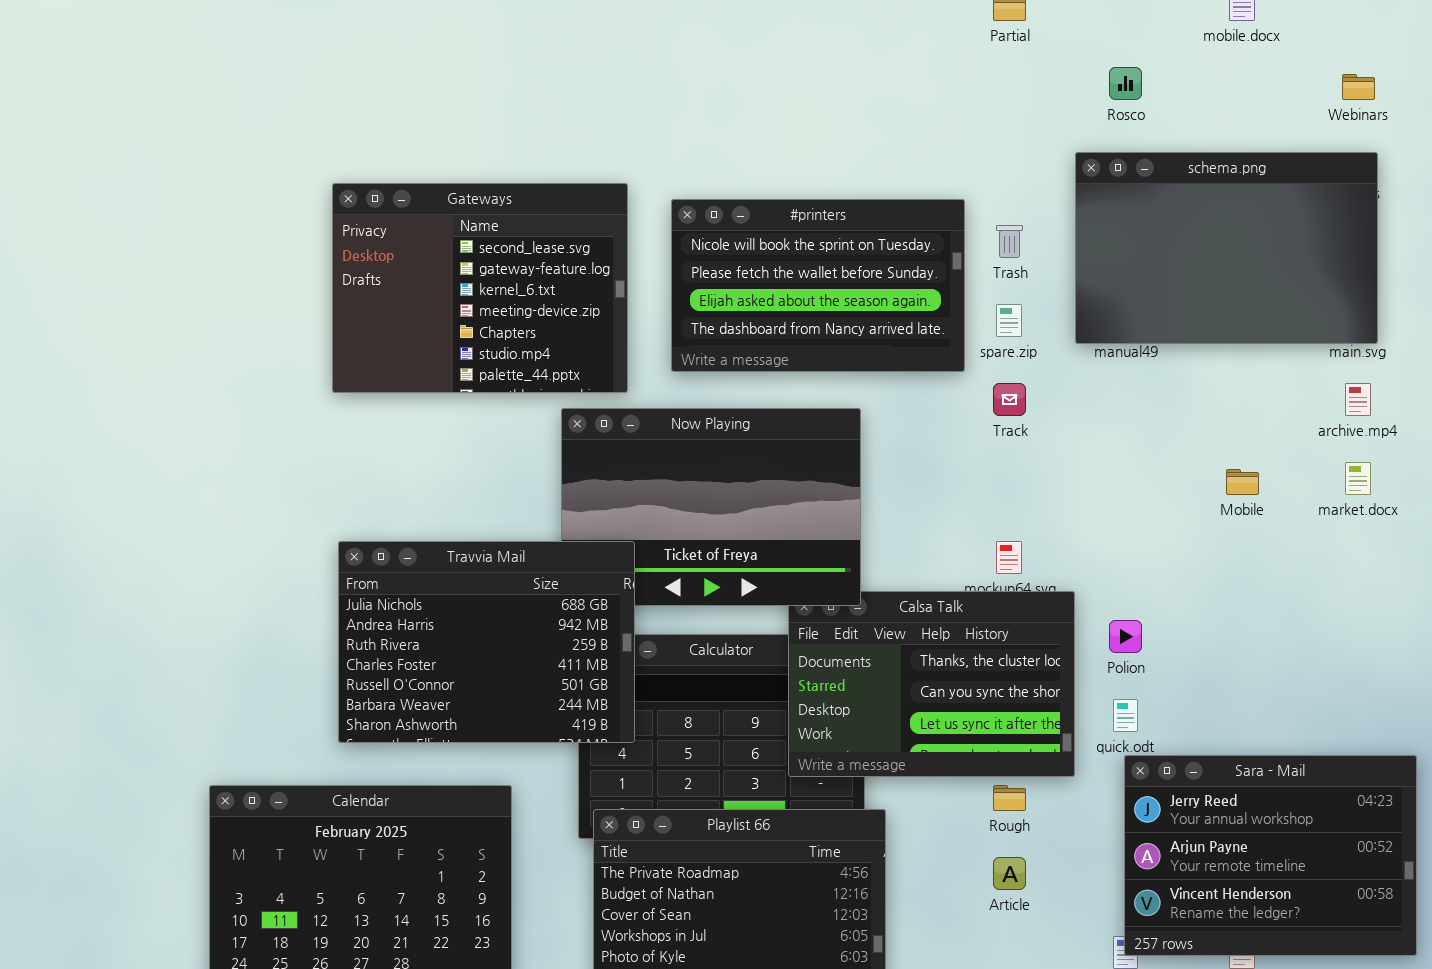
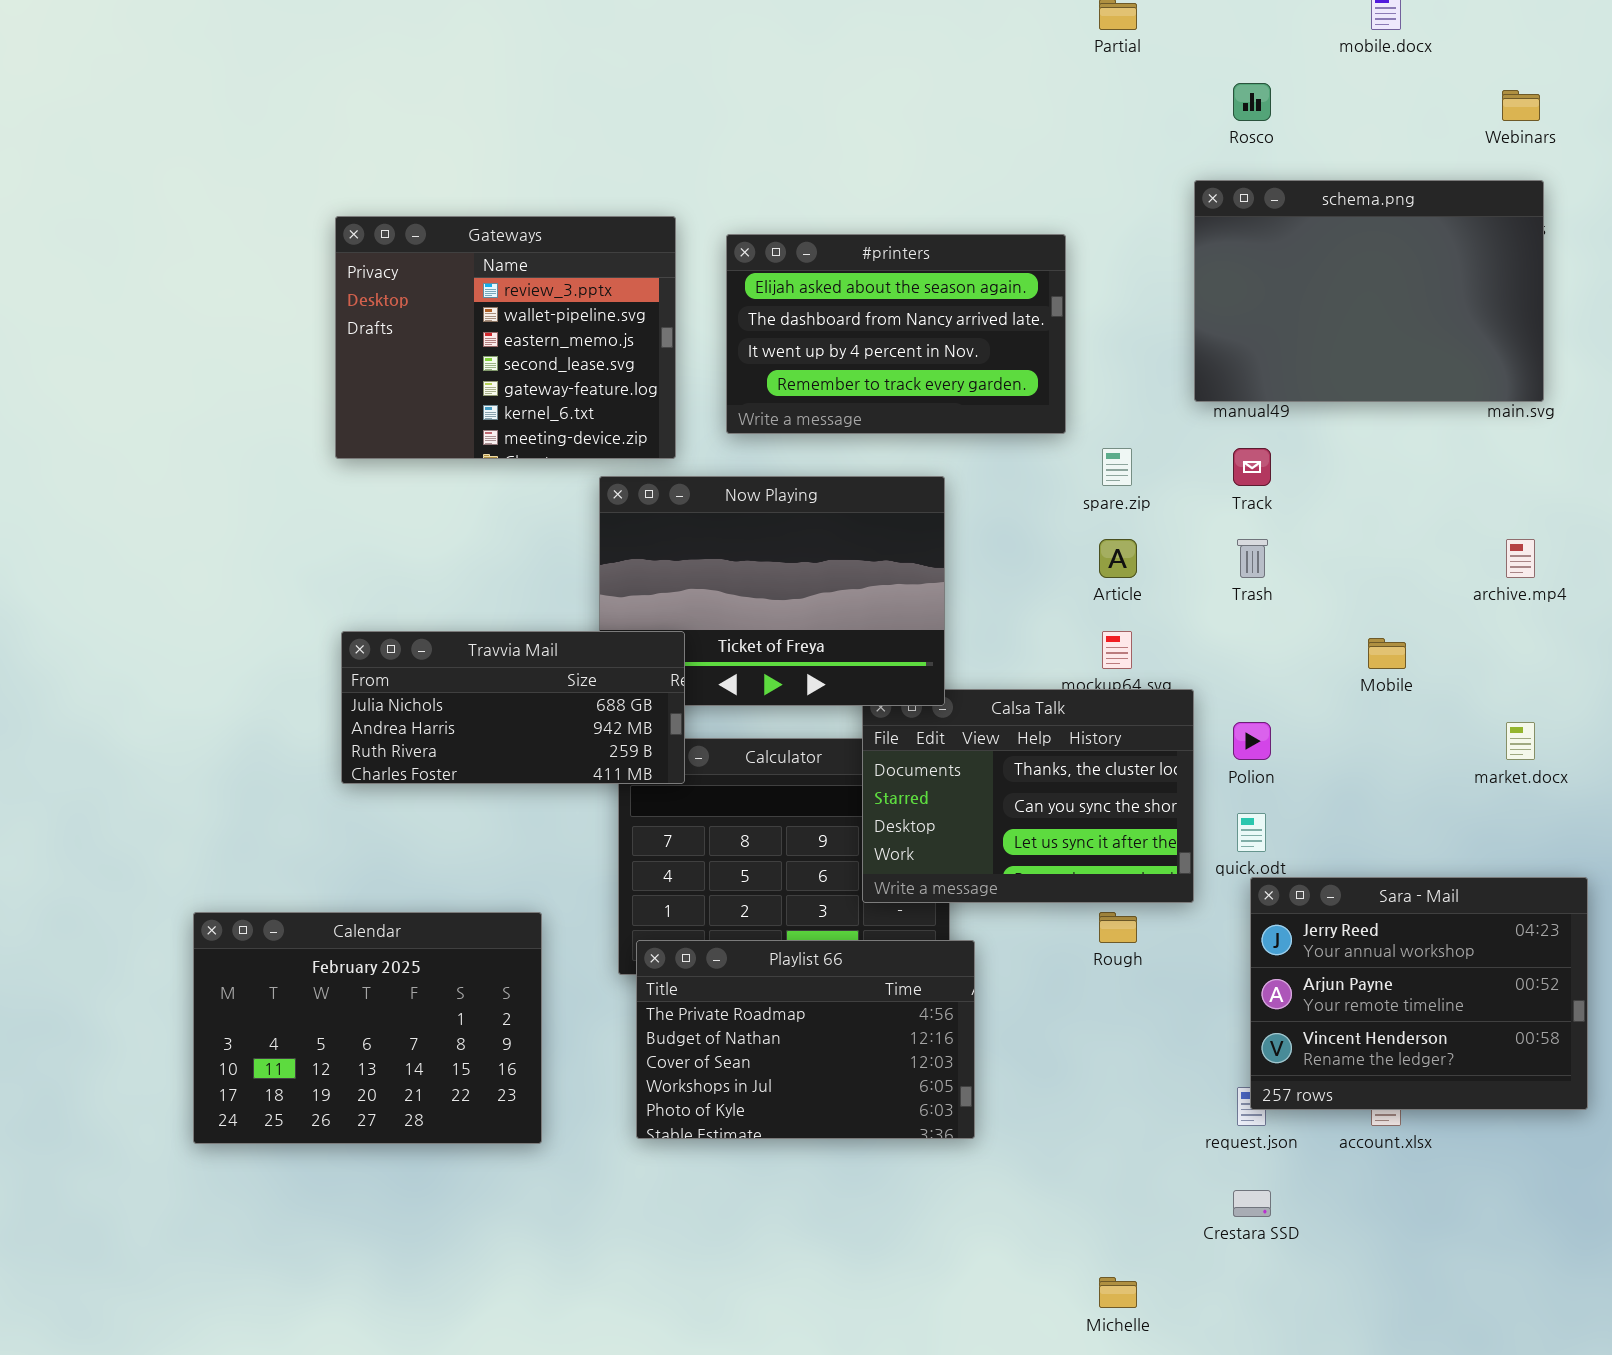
Gateways: [332,183,628,393] -> [335,216,676,459], scrolled up 3 rows
#printers: [671,199,965,372] -> [726,234,1066,434], scrolled down 2 rows
Trash: [996,225,1023,258] -> [1237,539,1268,578], moved
spare.zip: [996,304,1022,337] -> [1102,448,1132,486], moved
Track: [993,383,1026,416] -> [1233,448,1271,486], moved
archive.mp4: [1345,383,1371,416] -> [1506,539,1535,578], moved
market.docx: [1345,462,1371,495] -> [1506,722,1535,760], moved
Mobile: [1226,469,1259,495] -> [1368,638,1406,669], moved
Travvia Mail: [338,541,635,743] -> [341,631,685,784], resized
Article: [993,857,1026,890] -> [1099,539,1137,578], moved

